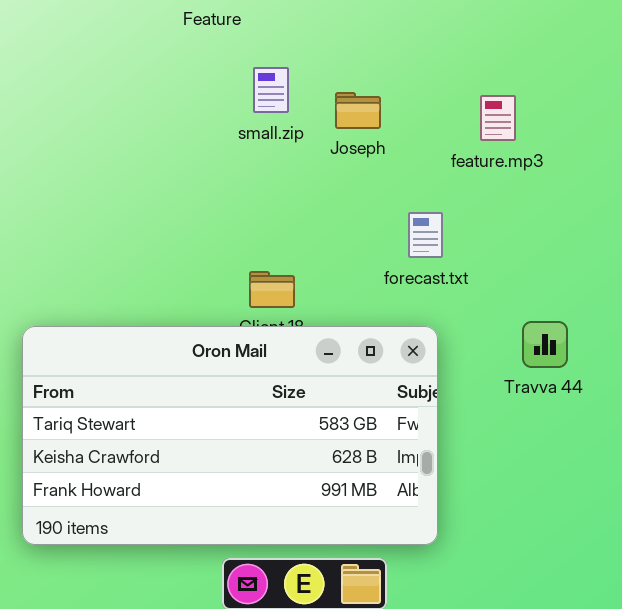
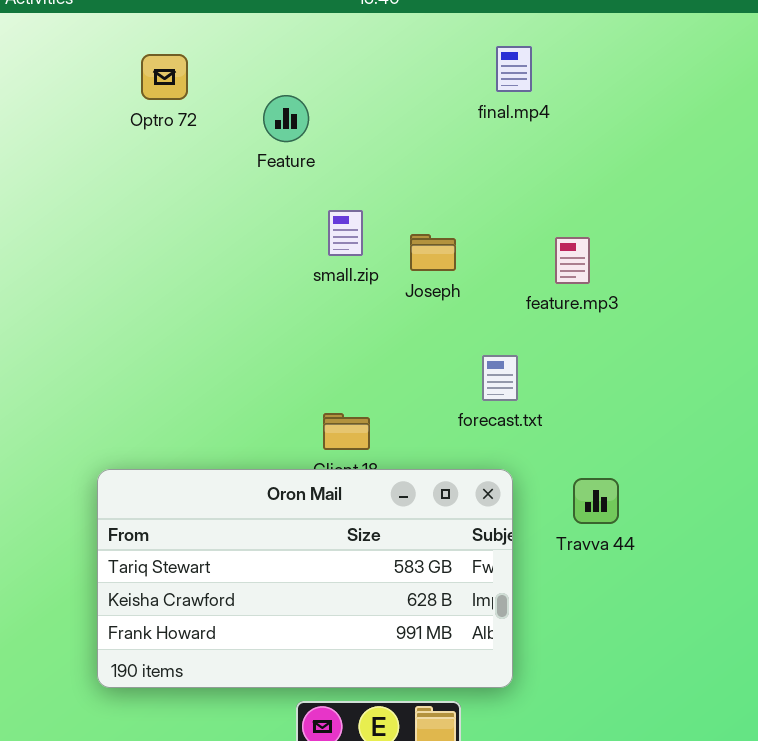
Travva 44: [522,321,568,368] -> [573,478,619,524], moved

